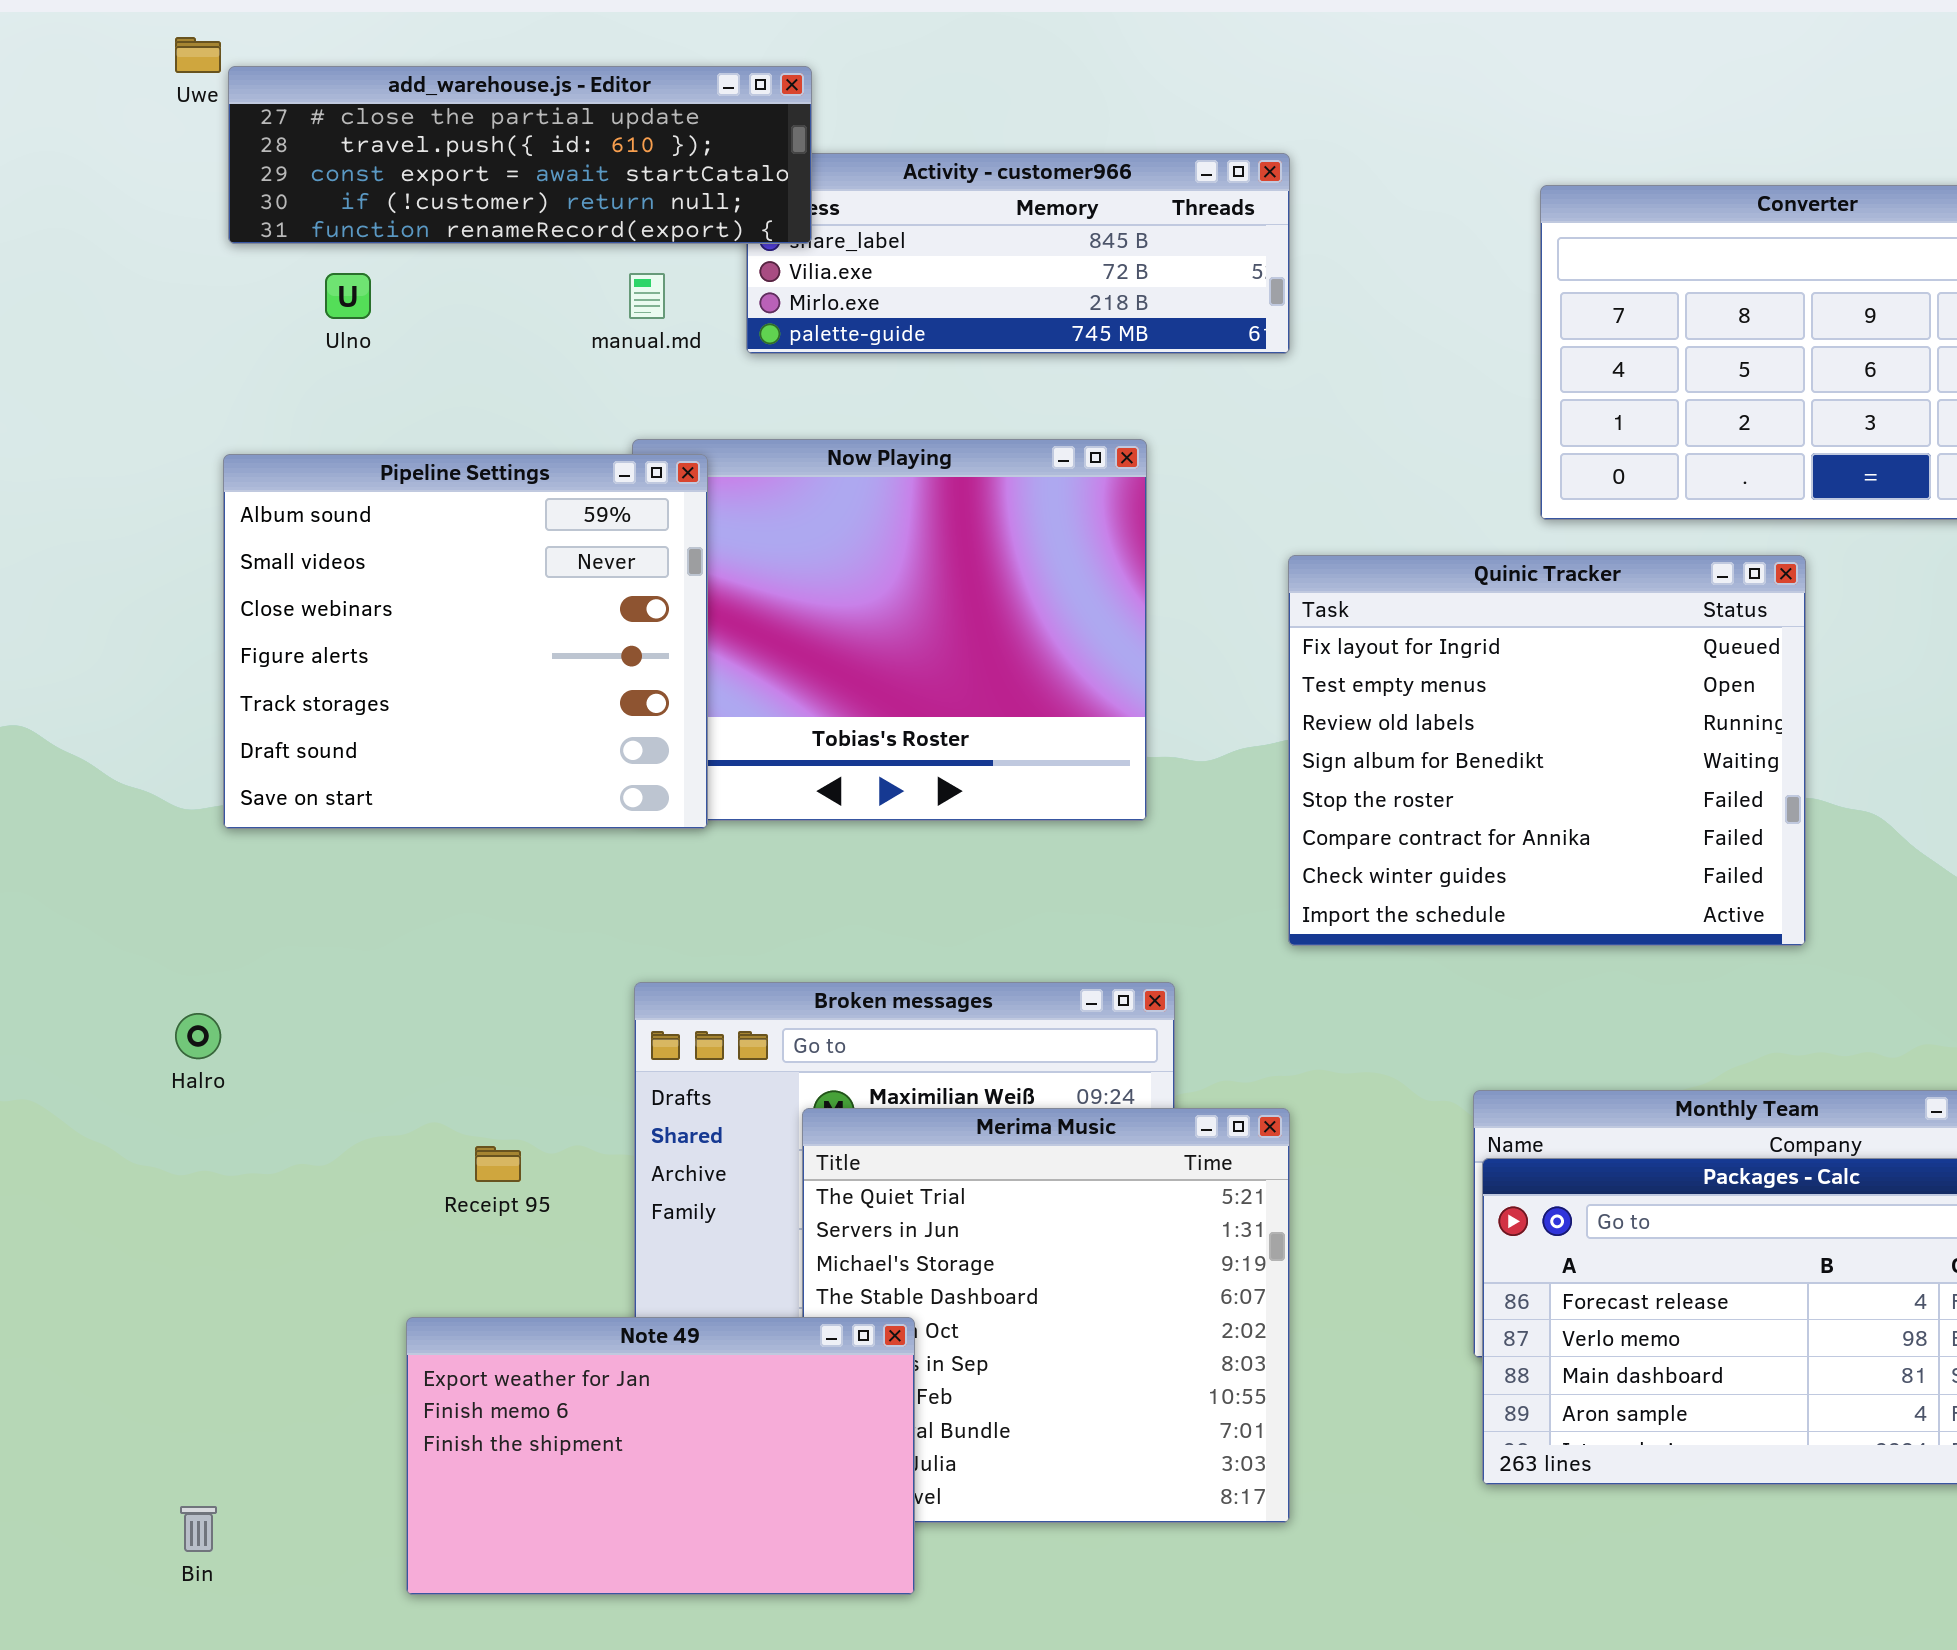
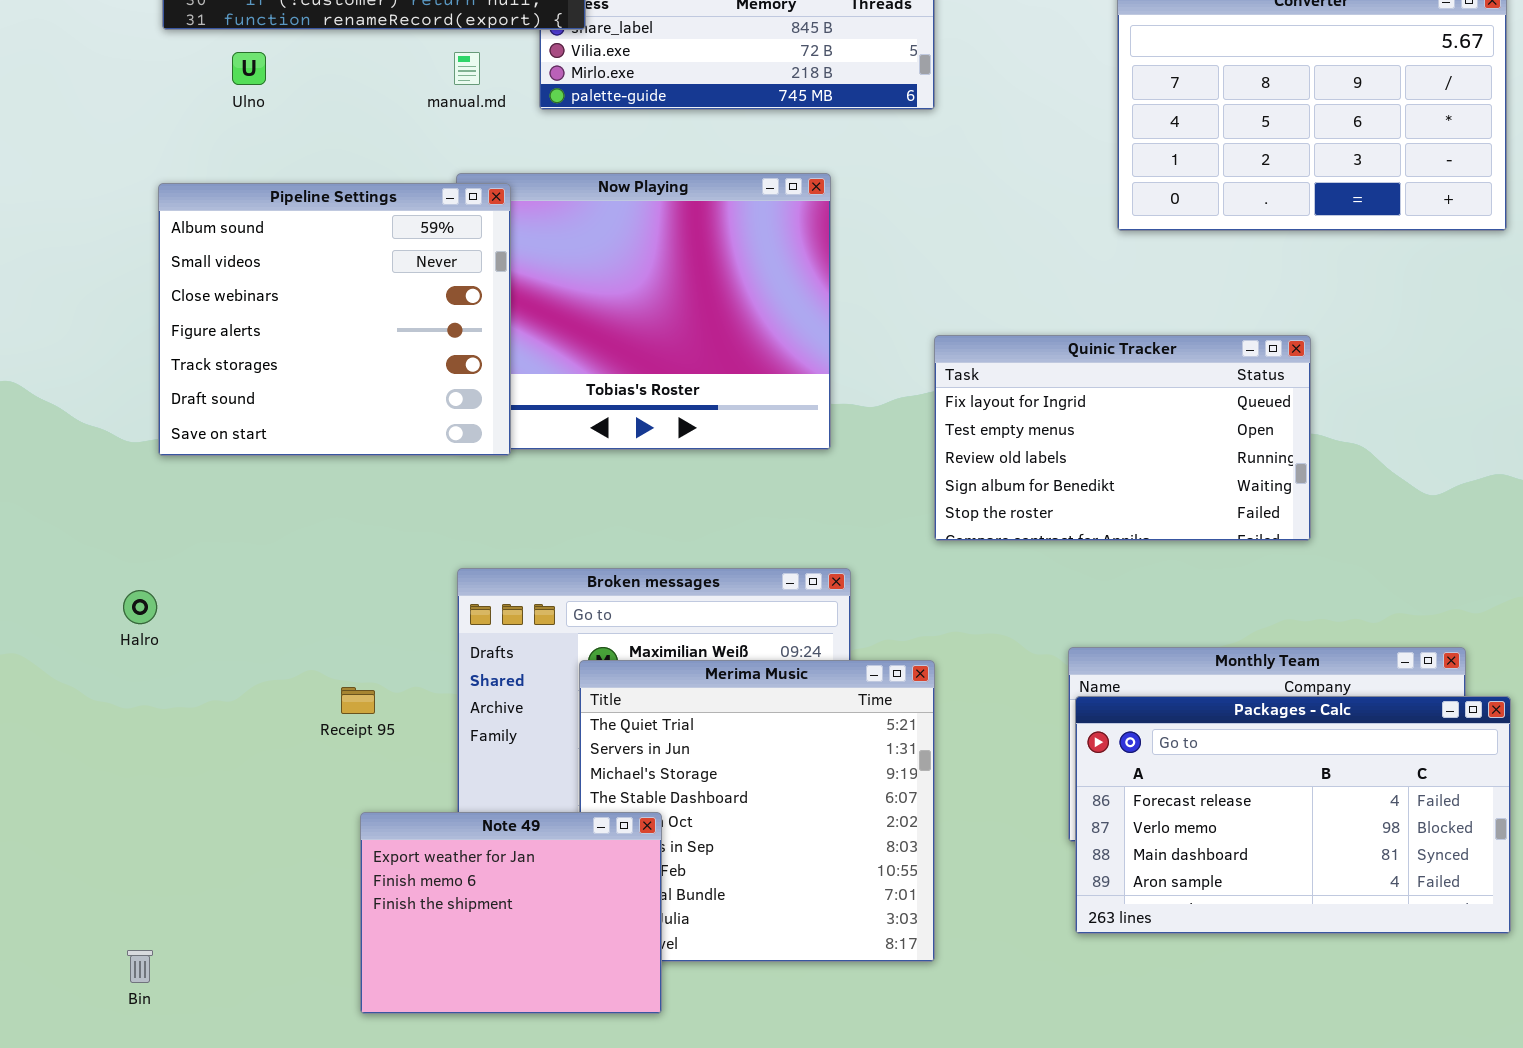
Quinic Tracker: [1288,555,1806,946] -> [934,335,1311,541], resized
Note 49: [406,1317,915,1595] -> [360,812,662,1014], resized

